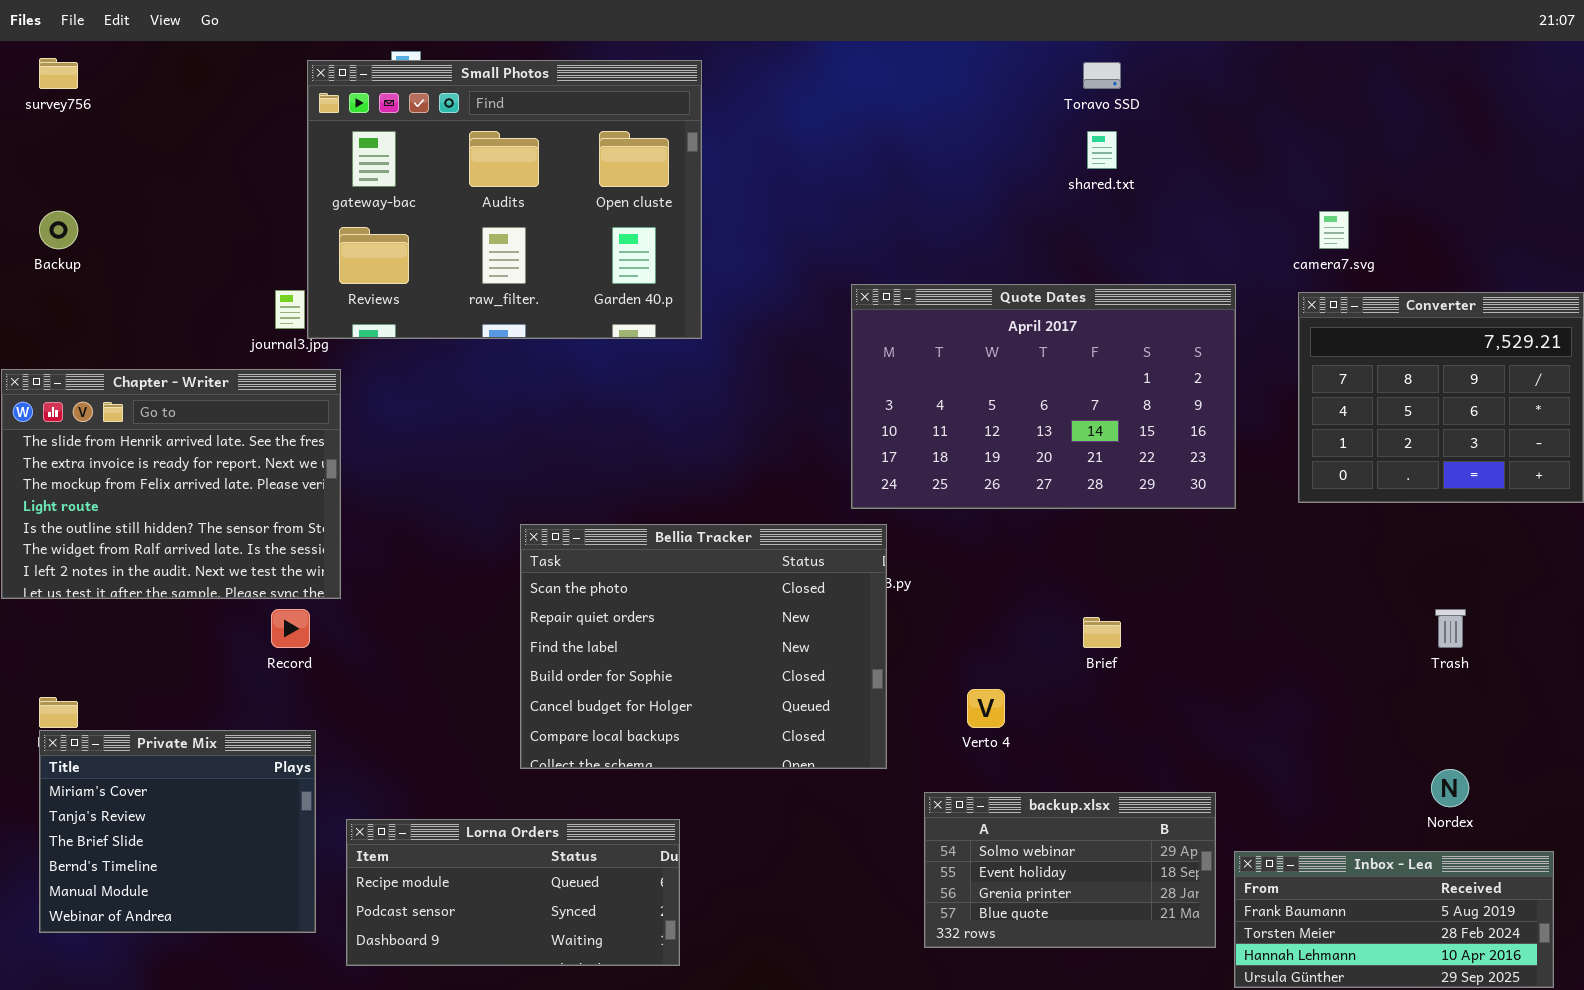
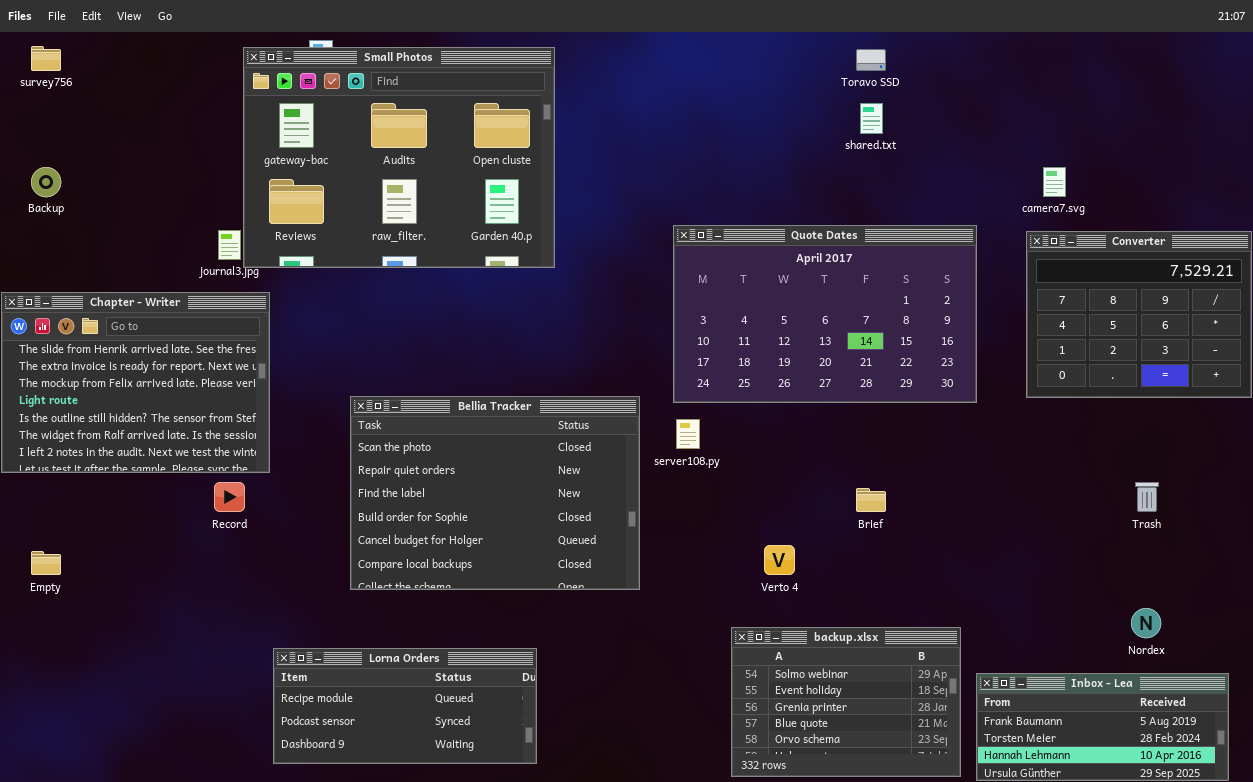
Bellia Tracker: [520,524,887,769] -> [350,396,640,590], moved
Private Mix: [39,730,316,933] -> none, closed
backup.xlsx: [924,792,1216,948] -> [731,627,961,777], resized

